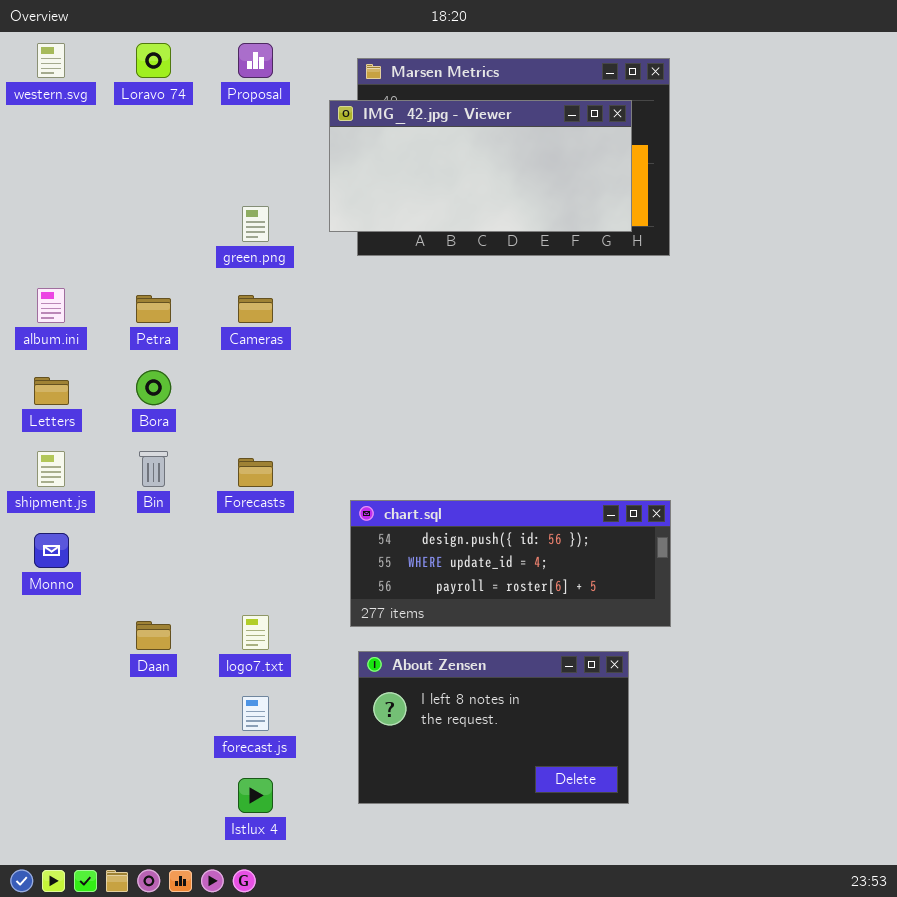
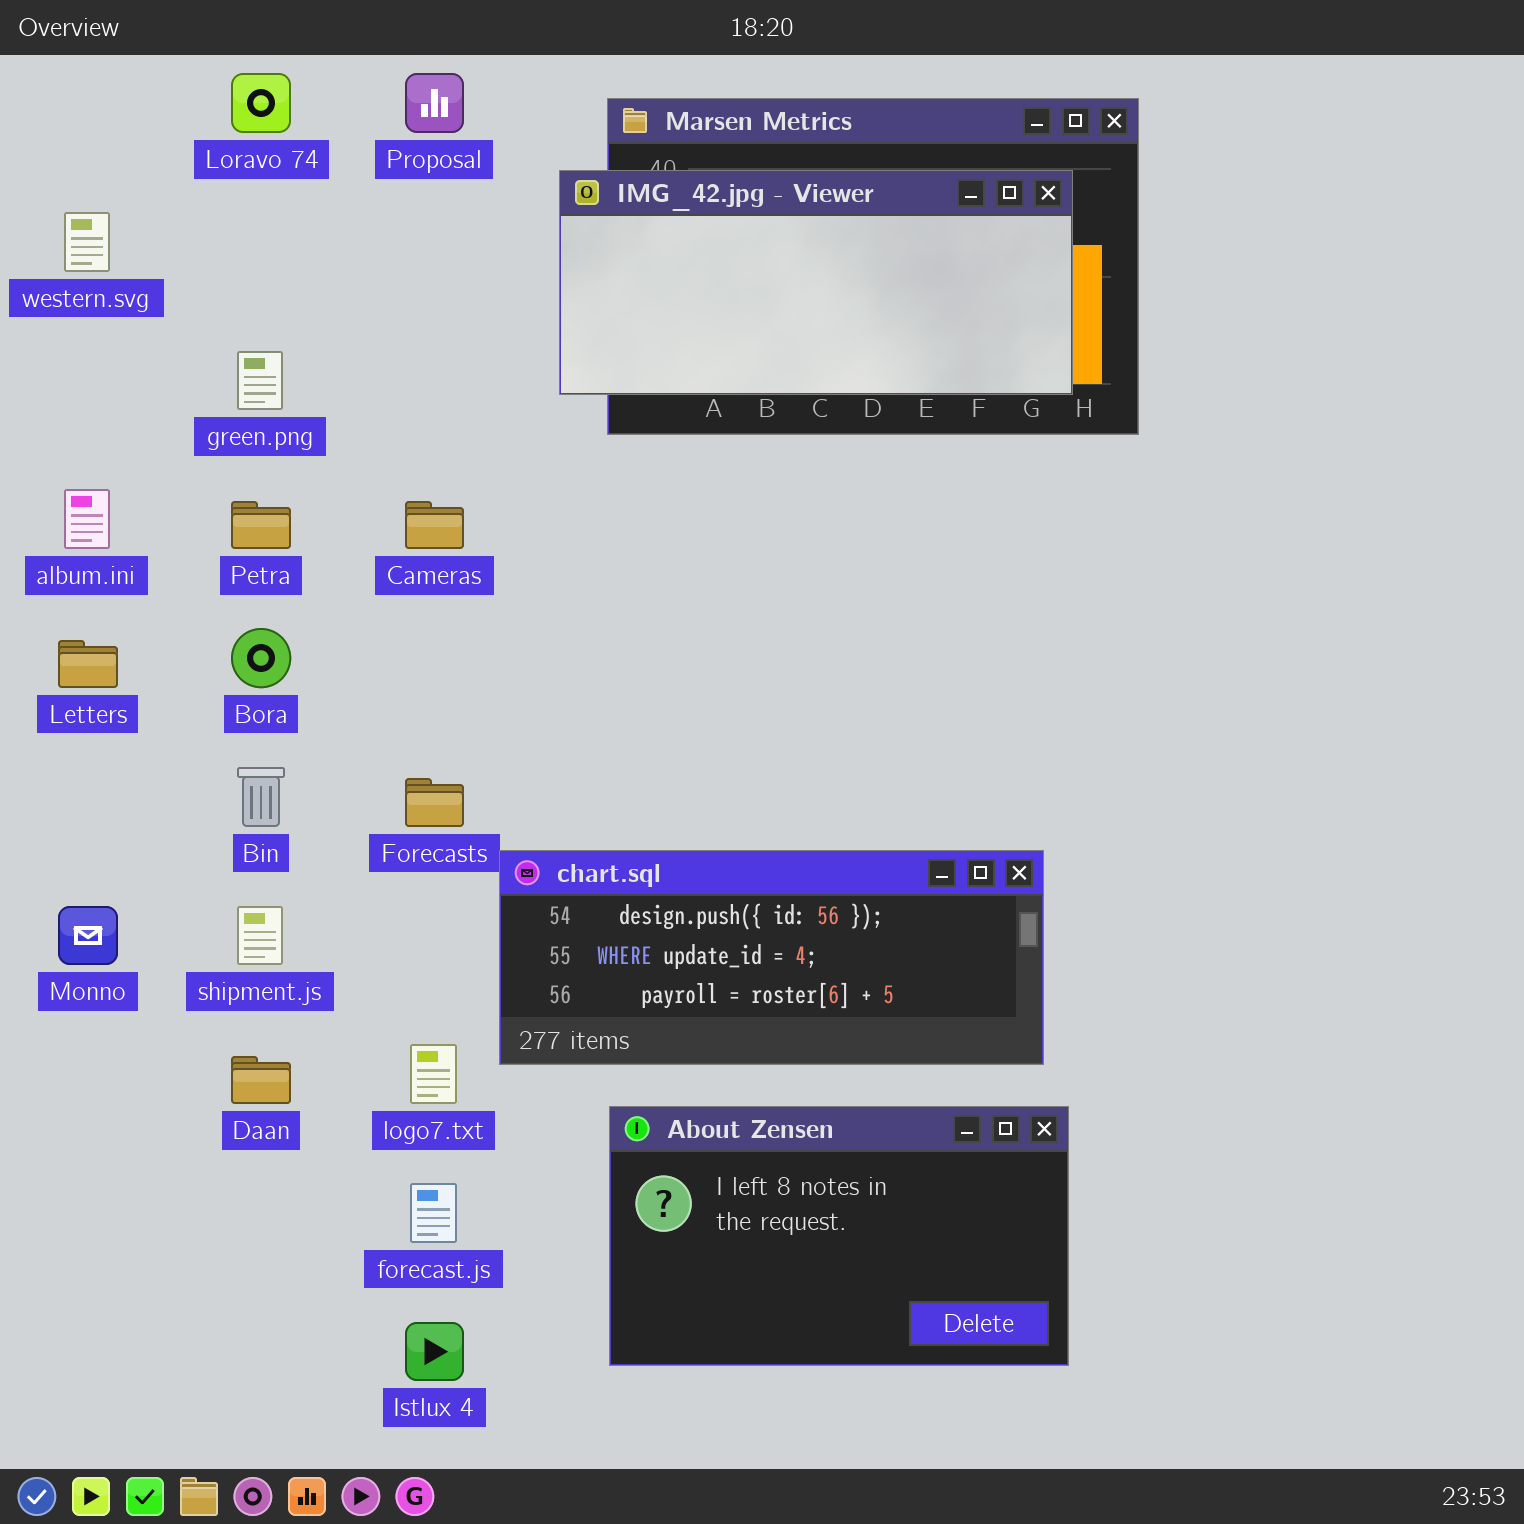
western.svg: [37,43,65,78] -> [64,212,110,272], moved
green.png: [242,206,269,242] -> [237,351,283,410], moved
shipment.js: [37,451,65,487] -> [237,906,283,965], moved
chart.sql: [350,500,671,627] -> [499,850,1044,1065], moved

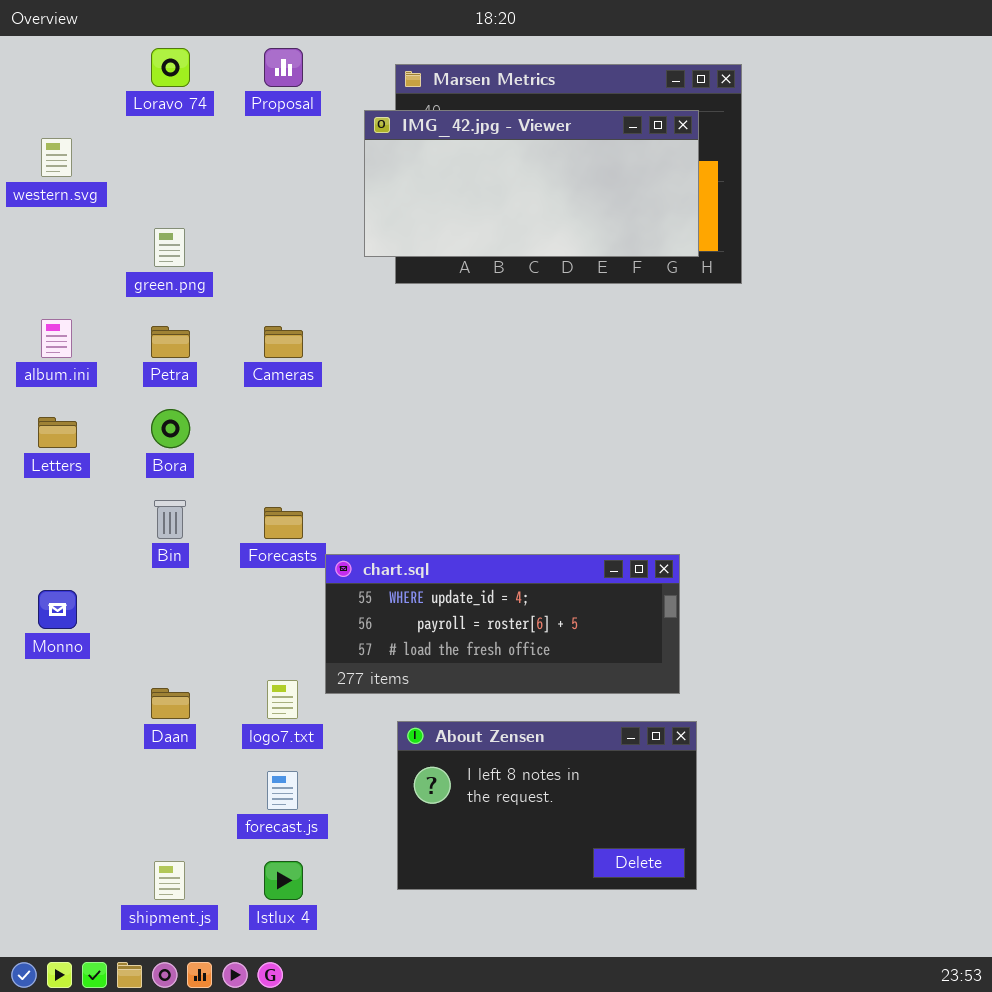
chart.sql: [499,850,1044,1065] -> [325,554,680,694], scrolled down 1 row
shipment.js: [237,906,283,965] -> [154,861,185,900], moved

